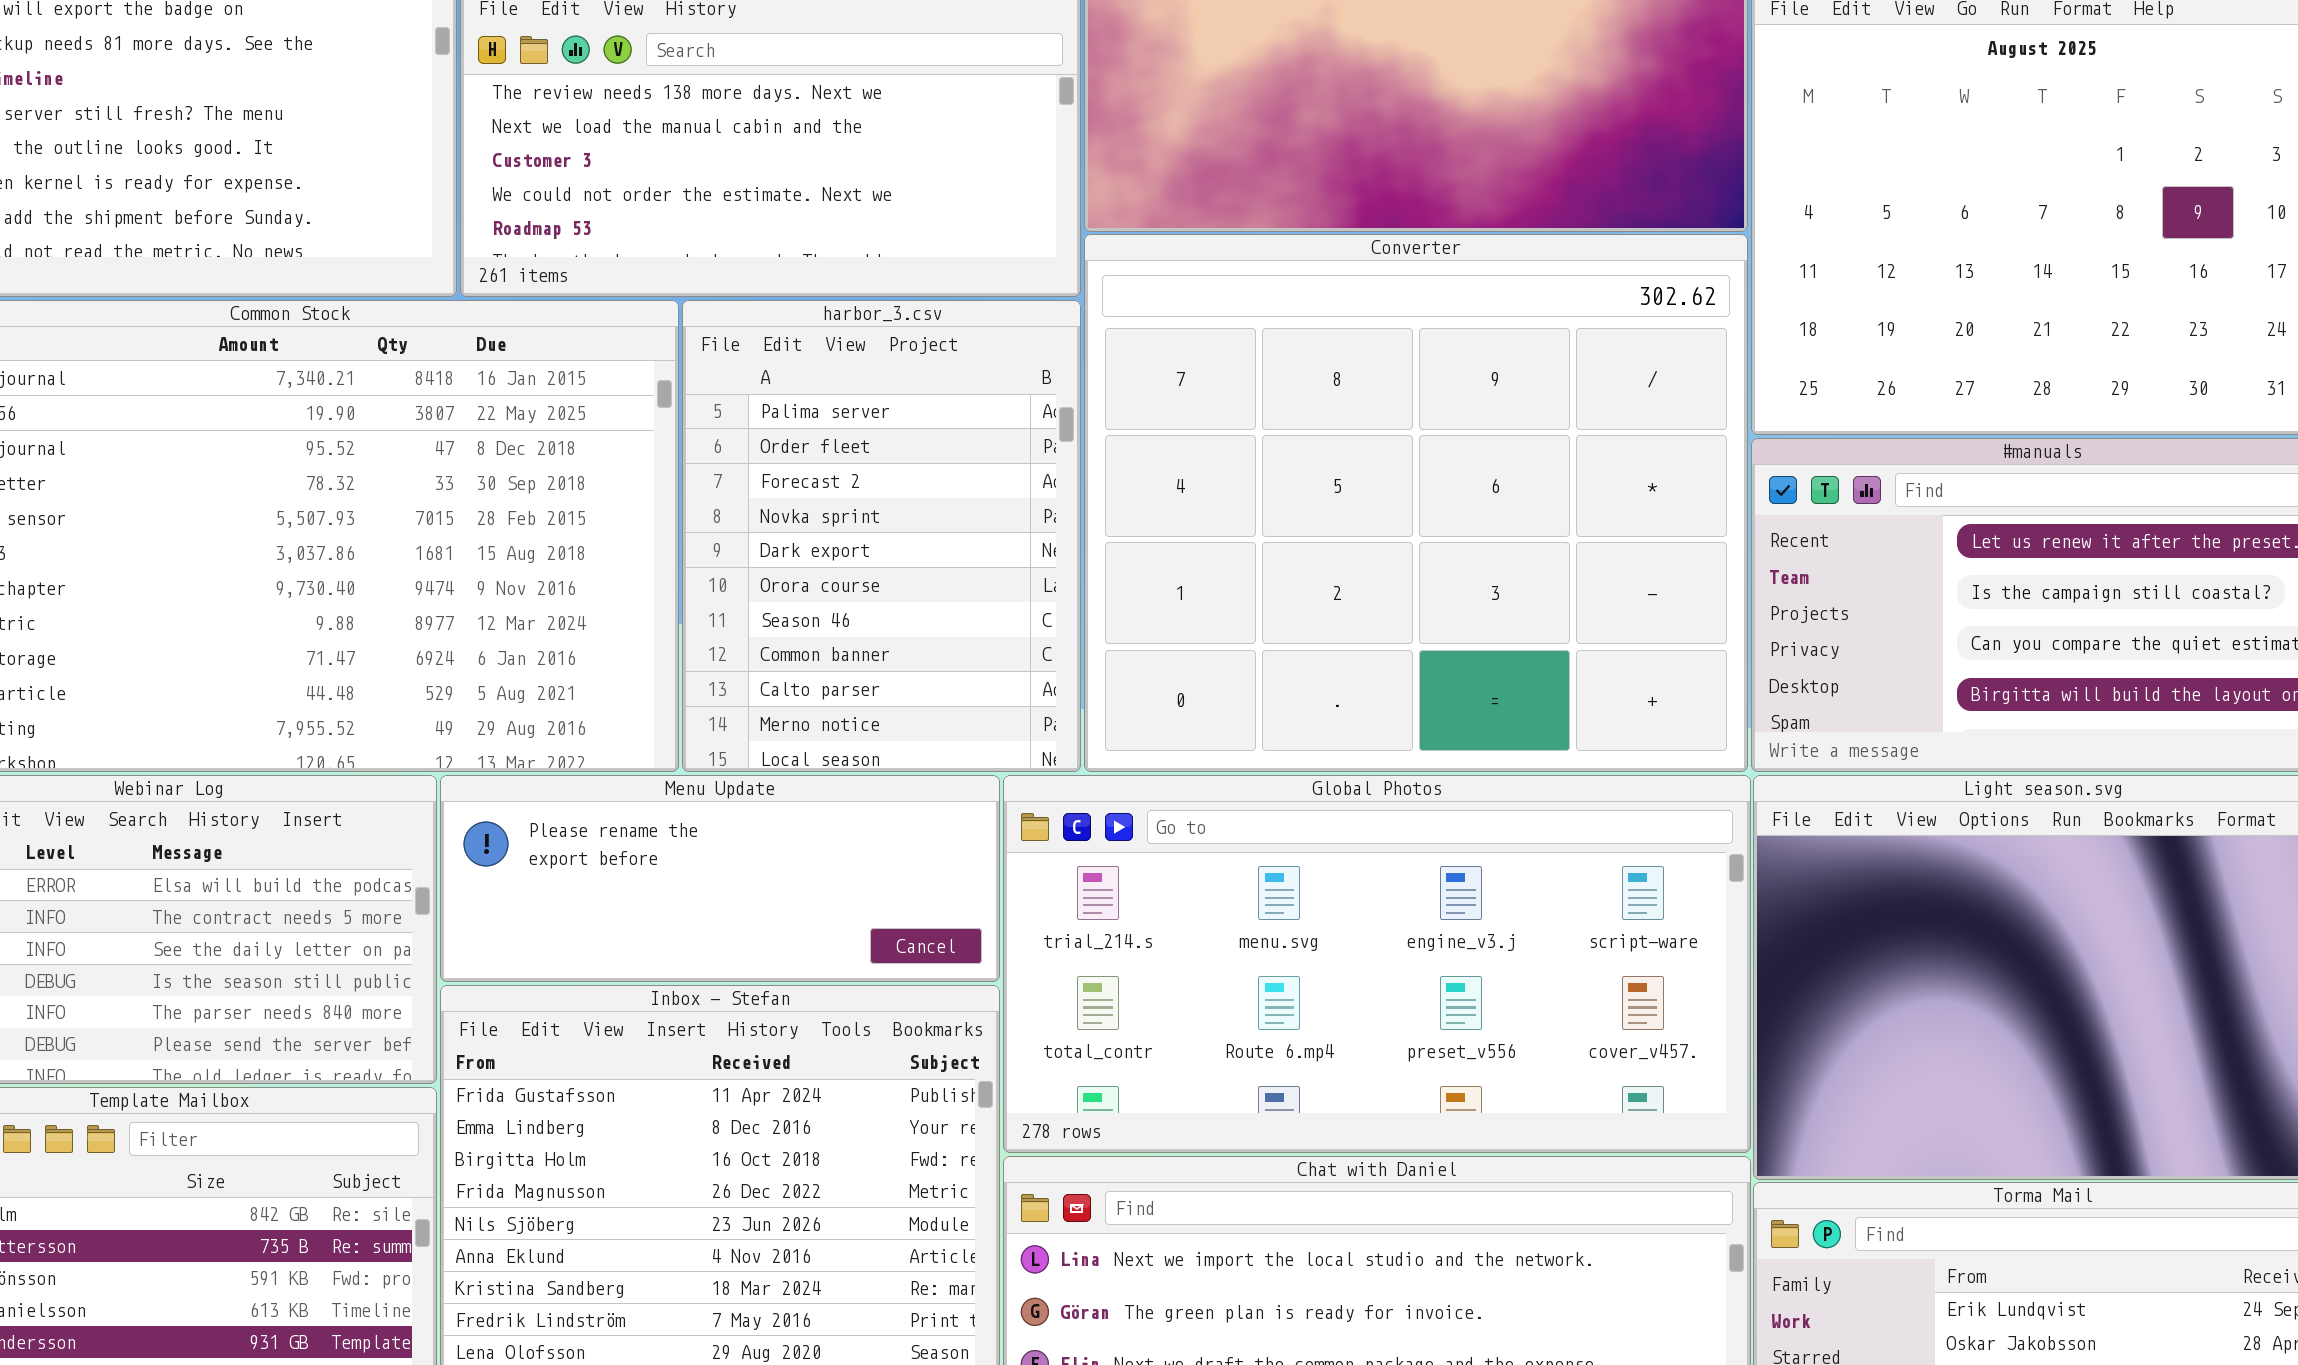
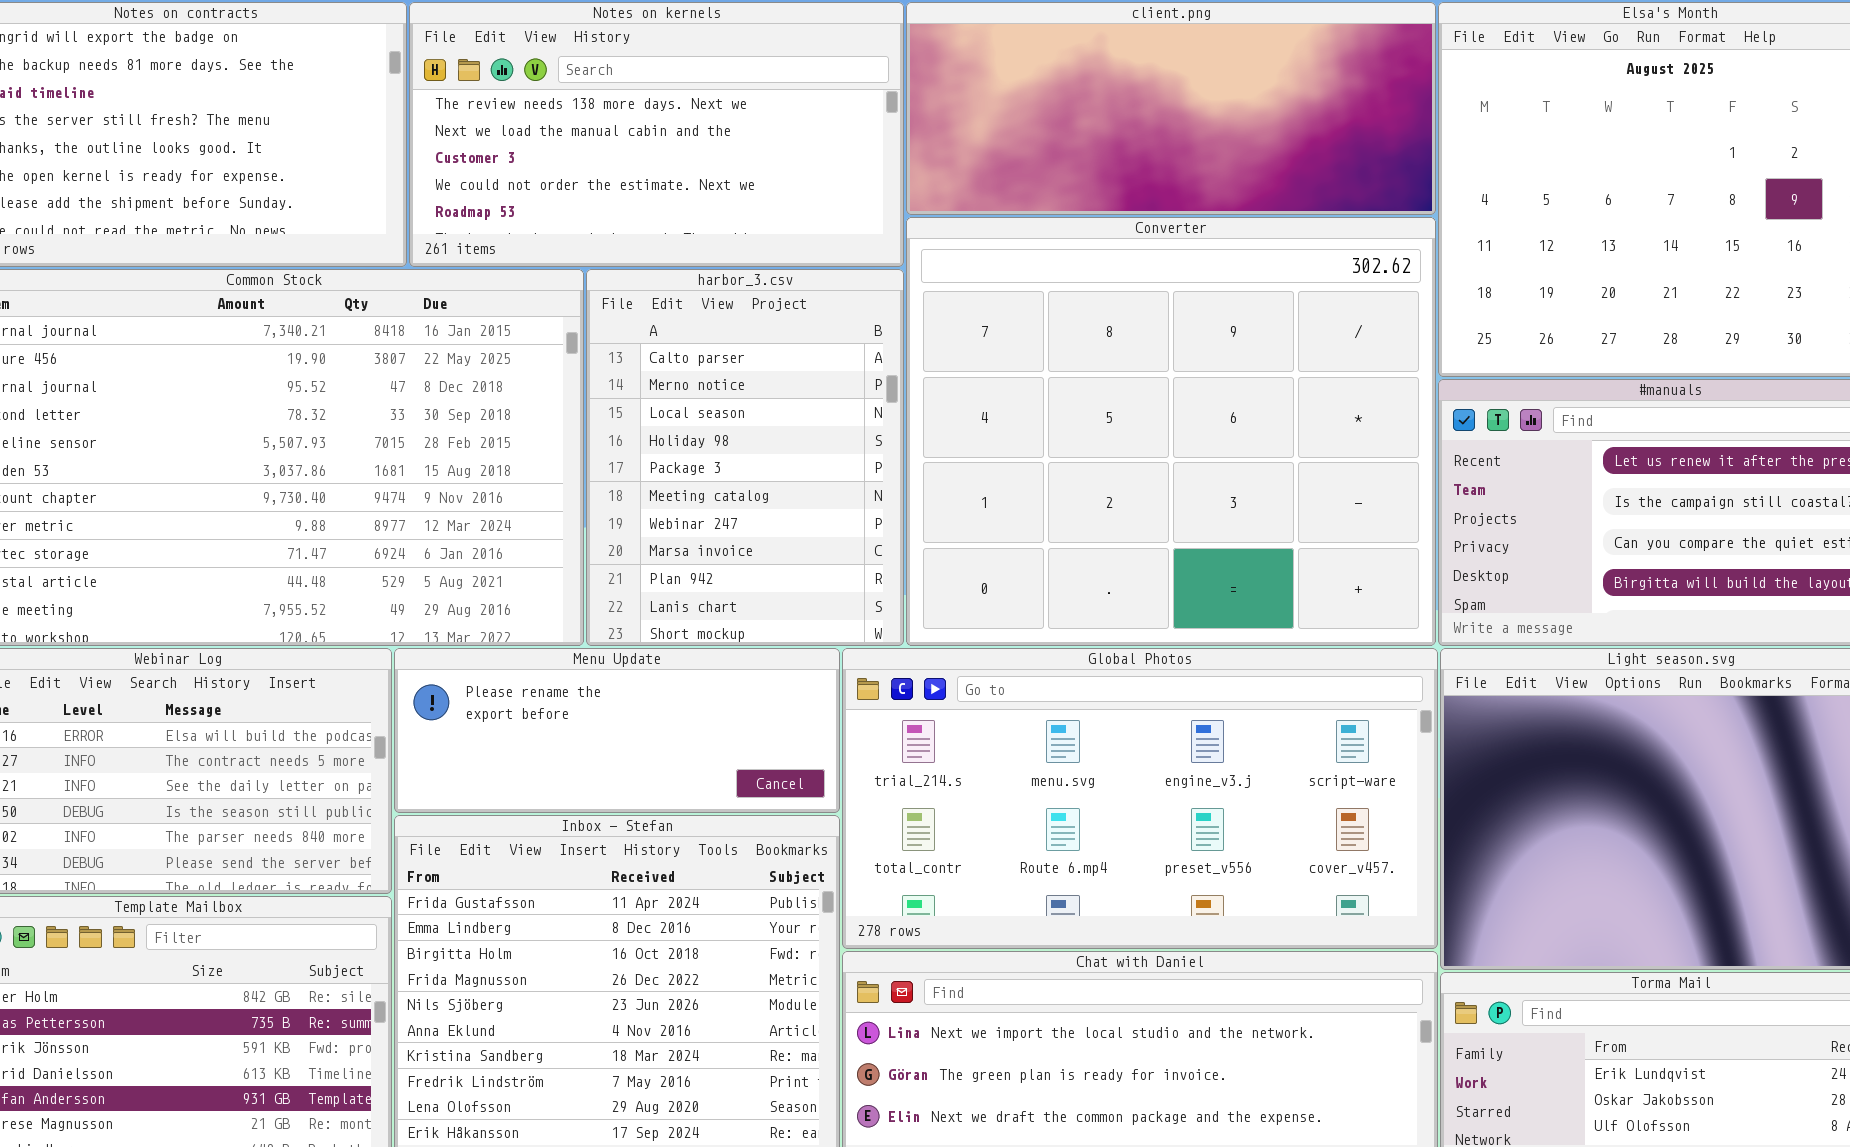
harbor_3.csv: [682,300,1081,772] -> [586,269,904,646], scrolled down 8 rows

